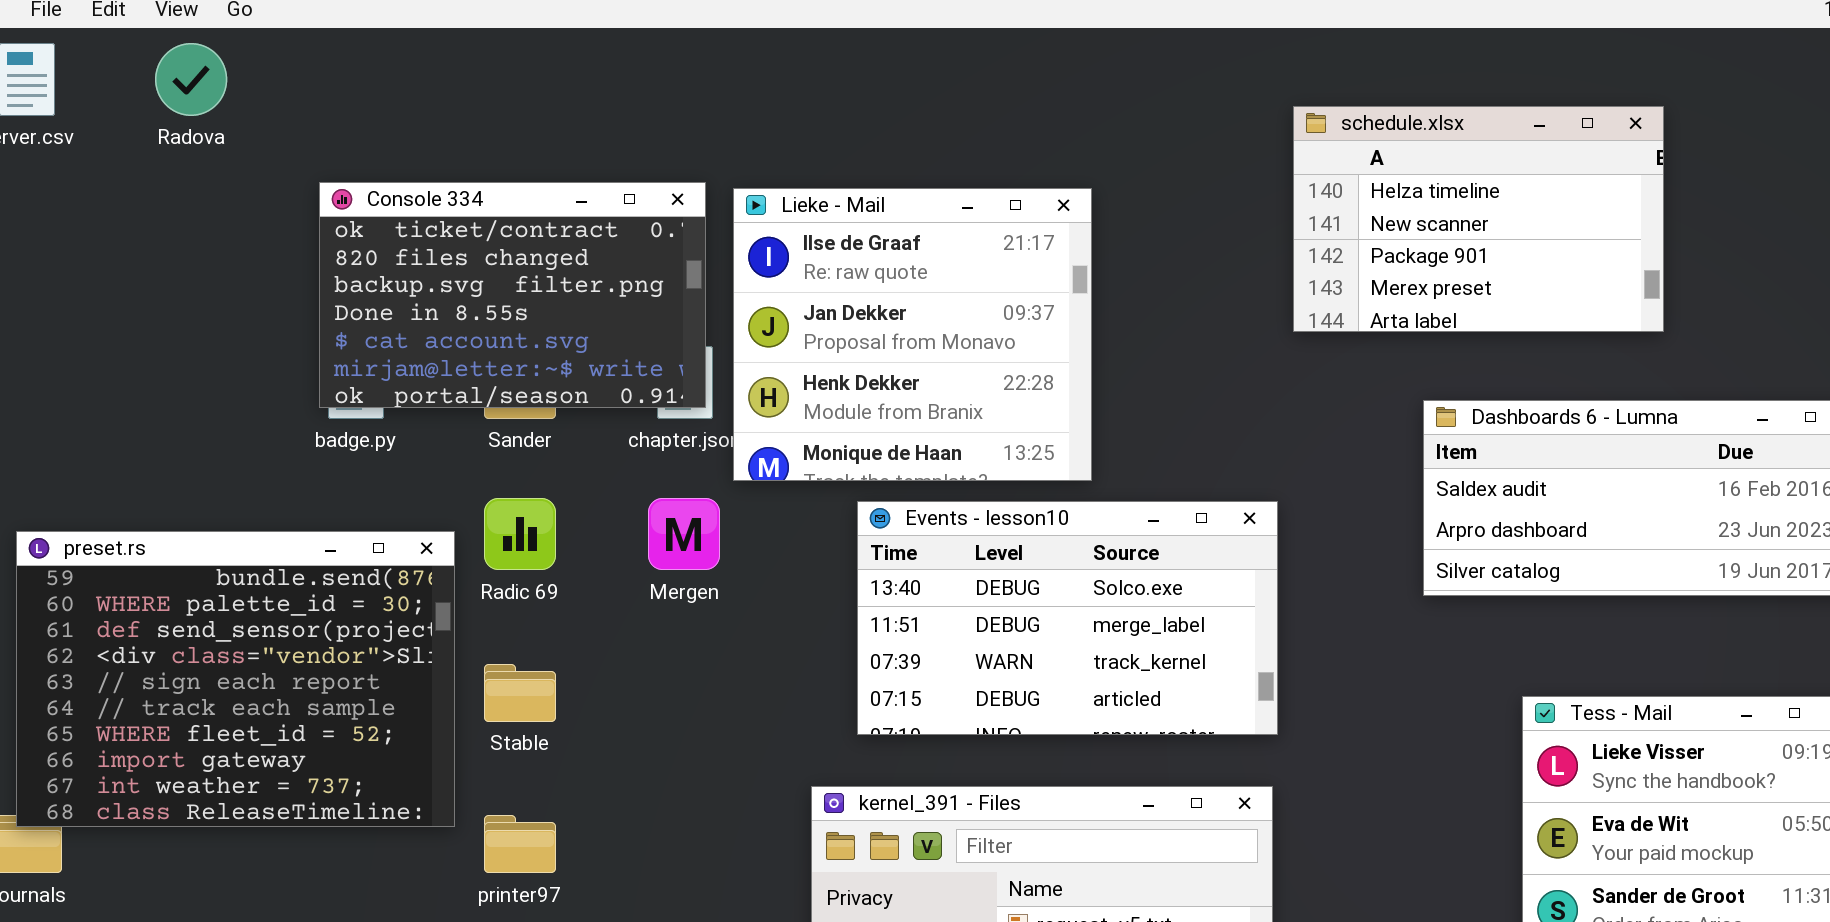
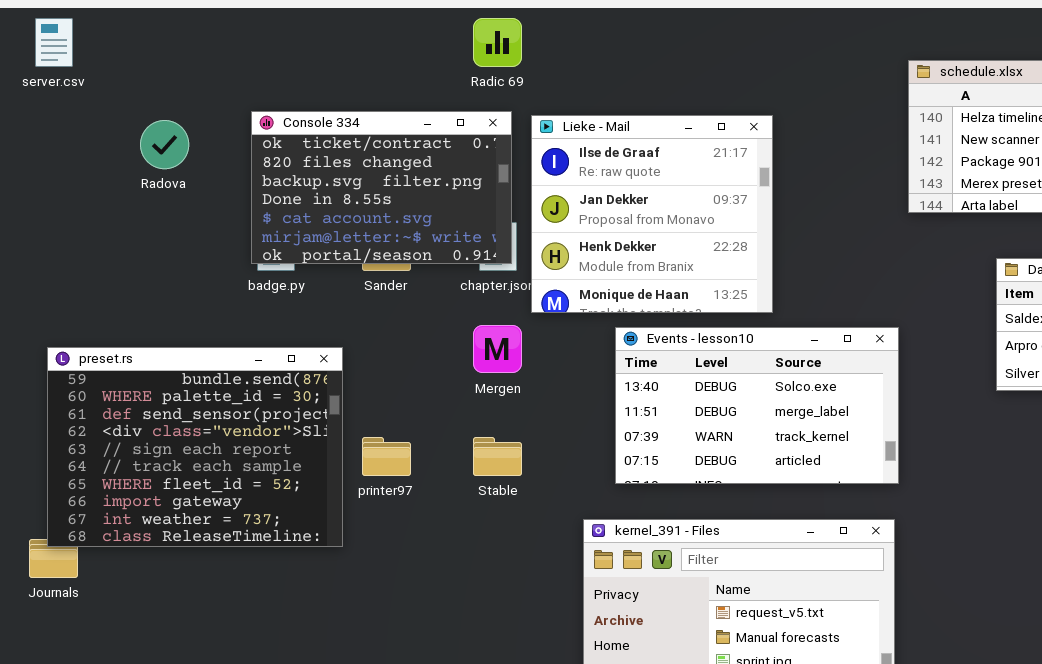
Radova: [155,43,227,116] -> [140,120,189,169], moved
Radic 69: [484,498,556,570] -> [473,18,522,67], moved
Stable: [484,664,556,722] -> [473,437,522,476], moved
printer97: [484,815,556,873] -> [362,437,411,476], moved

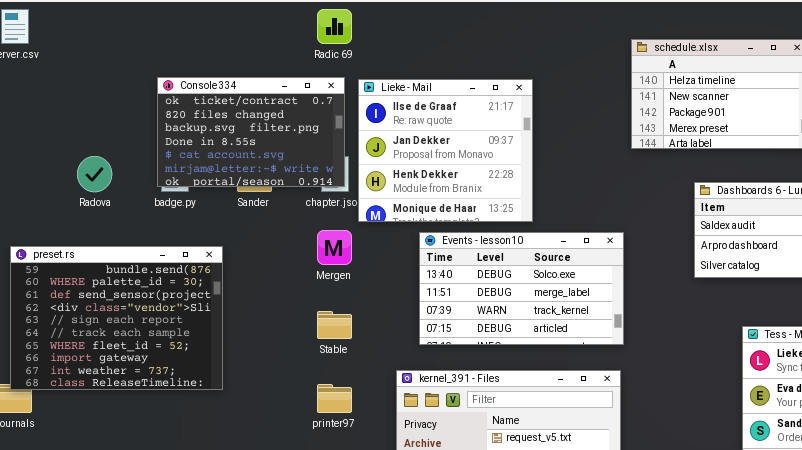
Radova: [140,120,189,169] -> [77,156,112,192], moved
printer97: [362,437,411,476] -> [317,384,352,413], moved

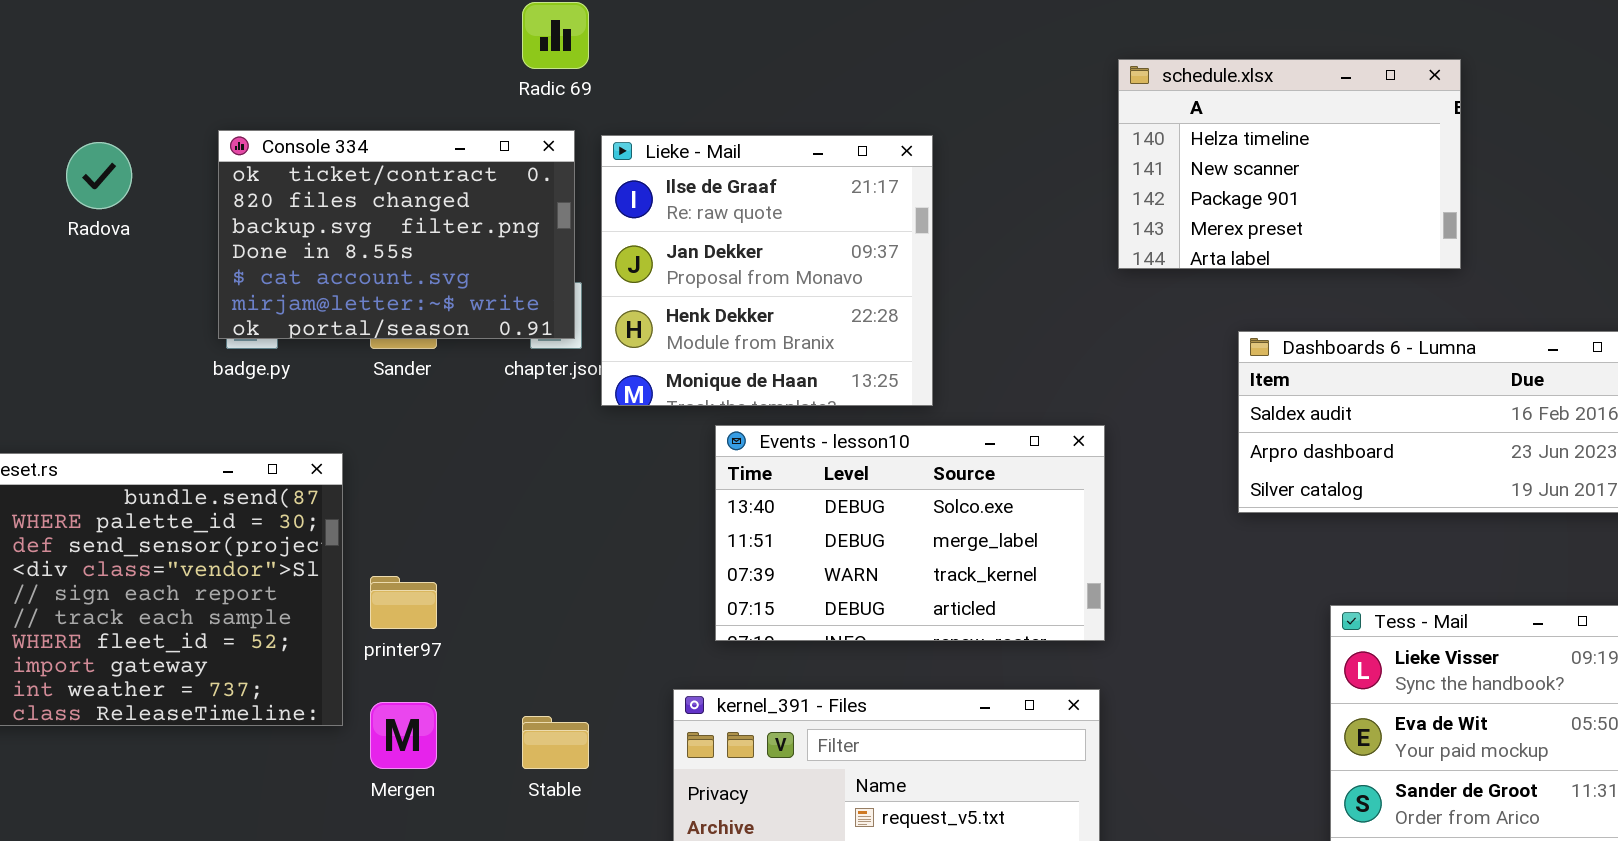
Radova: [77,156,112,192] -> [66,142,132,209], moved
Mergen: [317,230,352,265] -> [370,702,437,769], moved
Stable: [317,311,352,339] -> [522,716,589,769], moved
printer97: [317,384,352,413] -> [370,576,437,629], moved

